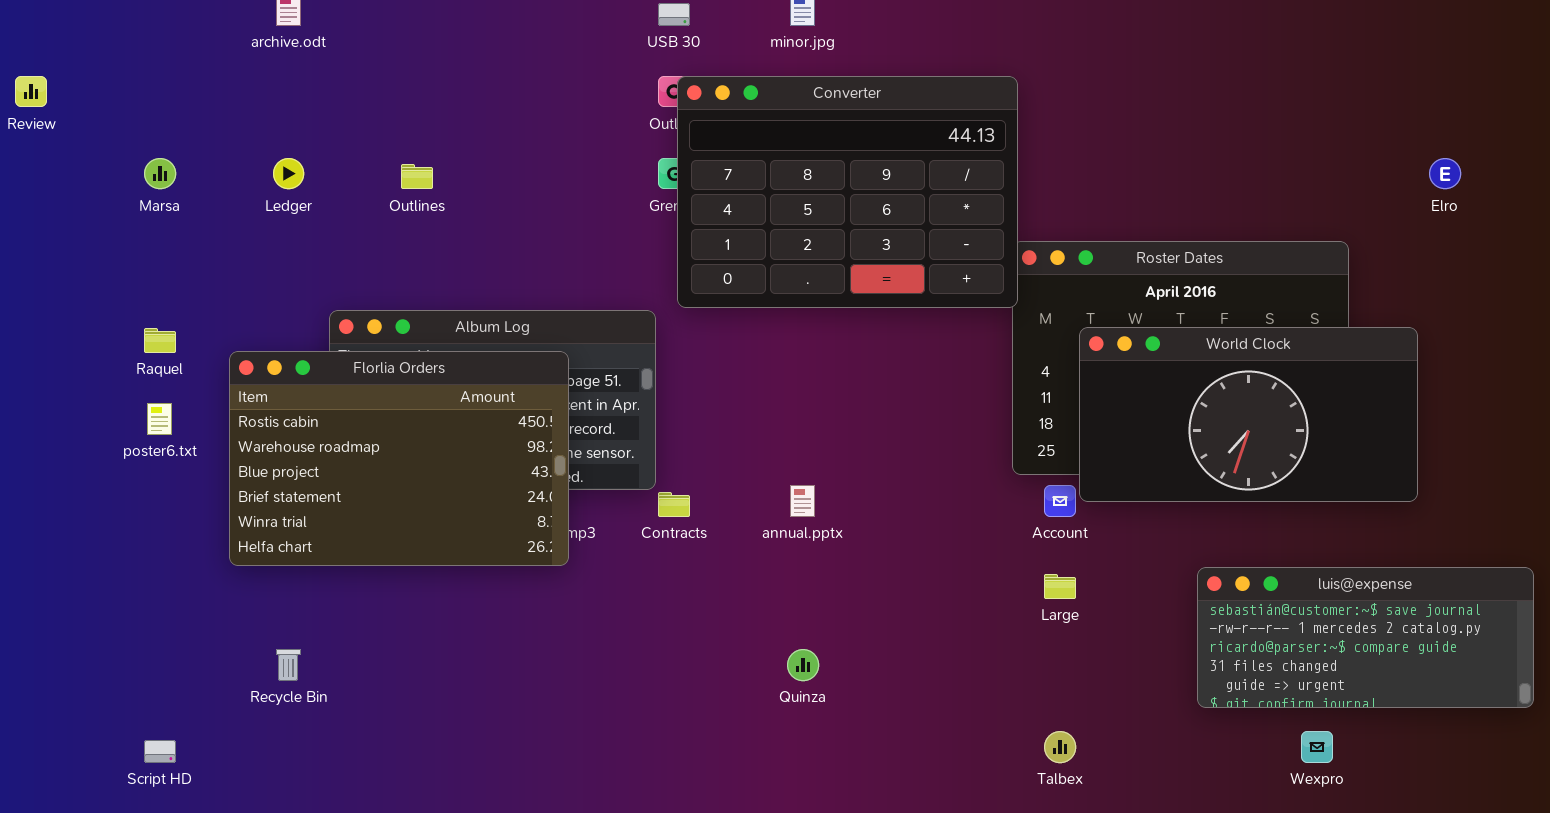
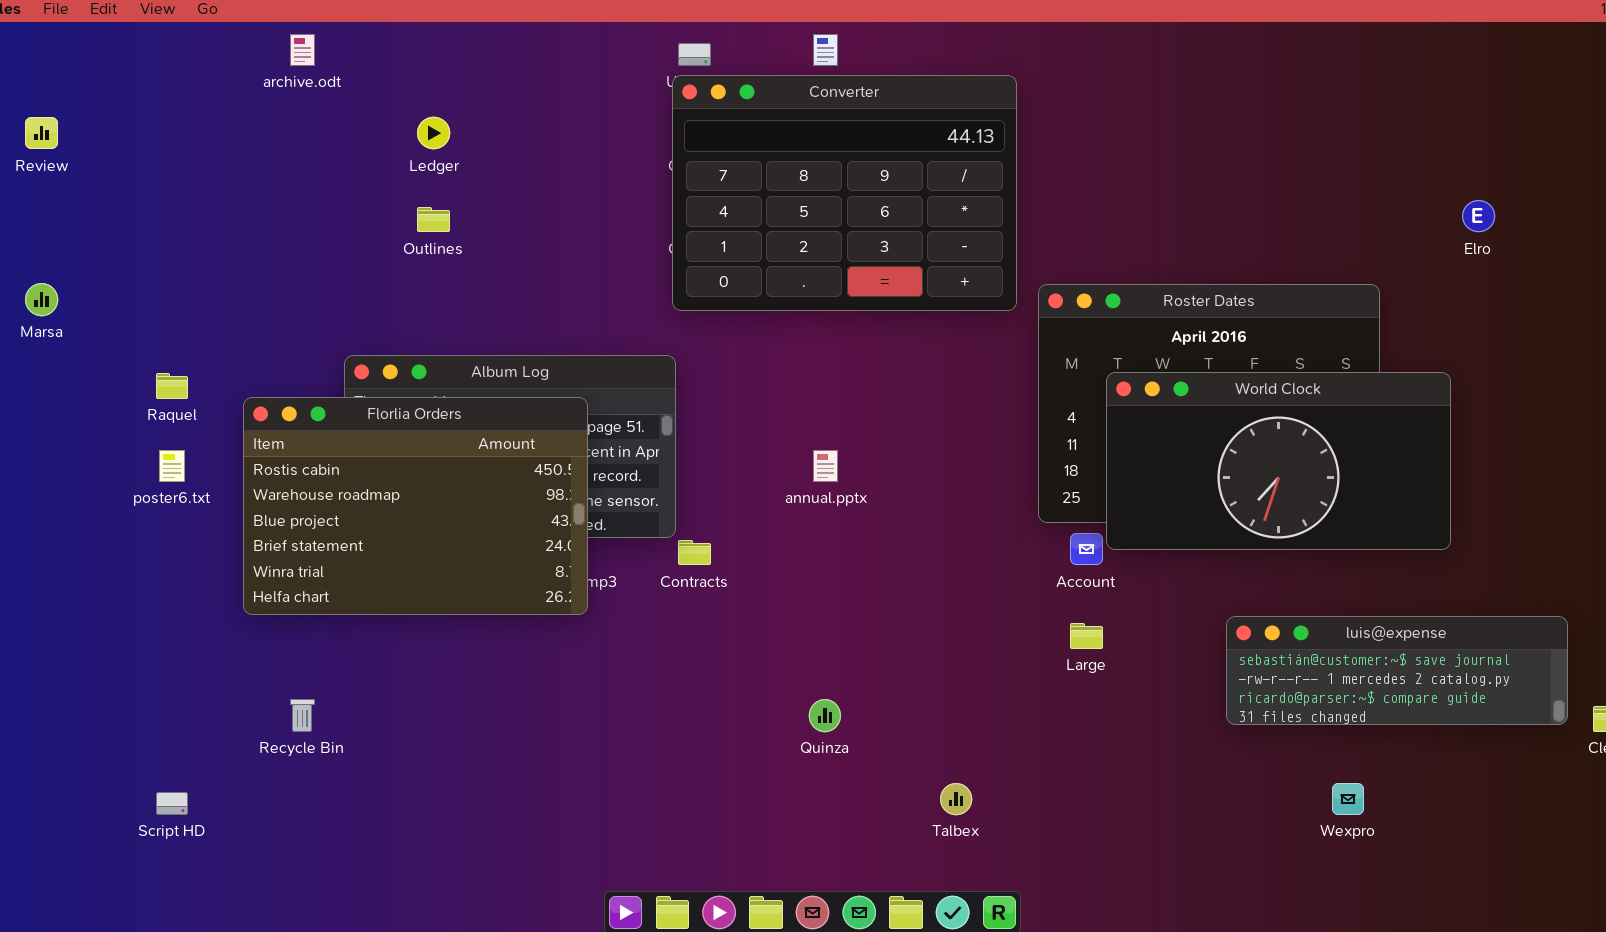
Converter: [677,76,1018,308] -> [672,75,1017,311], moved
Marsa: [144,158,176,189] -> [25,283,58,316], moved
Ledger: [273,158,304,189] -> [417,117,450,149], moved
annual.pptx: [790,485,815,517] -> [813,450,838,482], moved
luis@expense: [1197,567,1534,708] -> [1226,616,1568,725], resized
Talbex: [1044,731,1076,763] -> [940,783,972,815], moved

